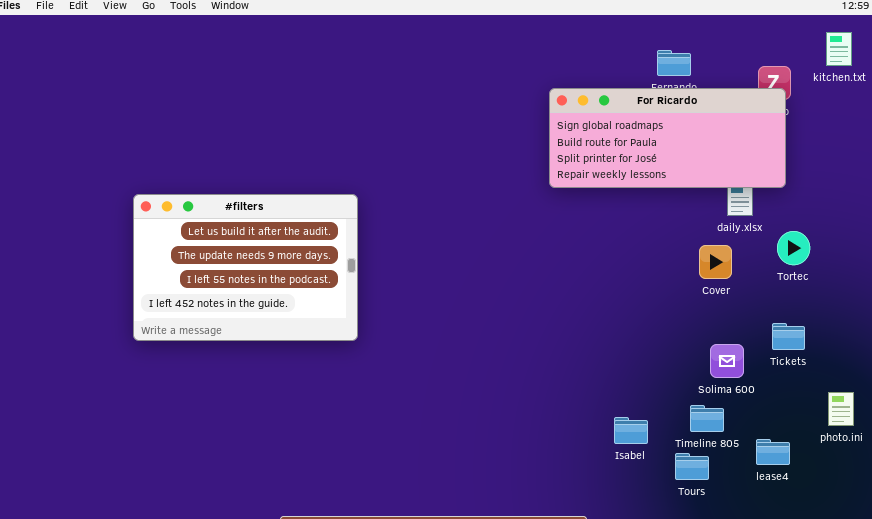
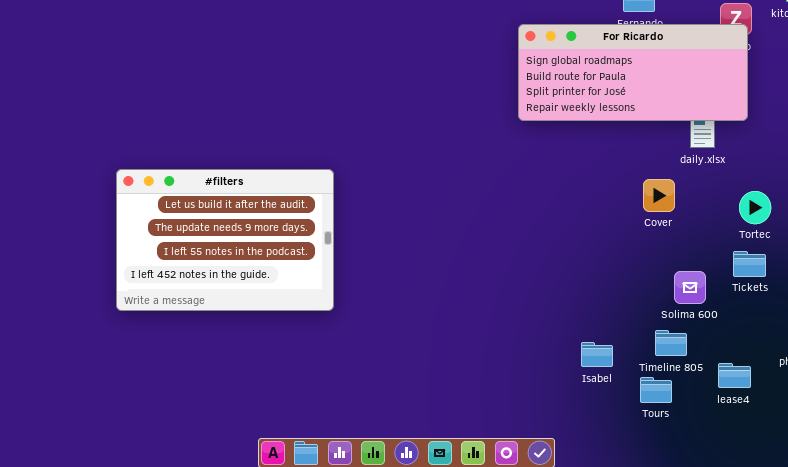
#filters: [133,194,358,341] -> [116,169,334,311], moved
Tortec: [777,231,810,265] -> [739,191,771,224], moved
Cover: [699,245,732,279] -> [643,179,675,212], moved

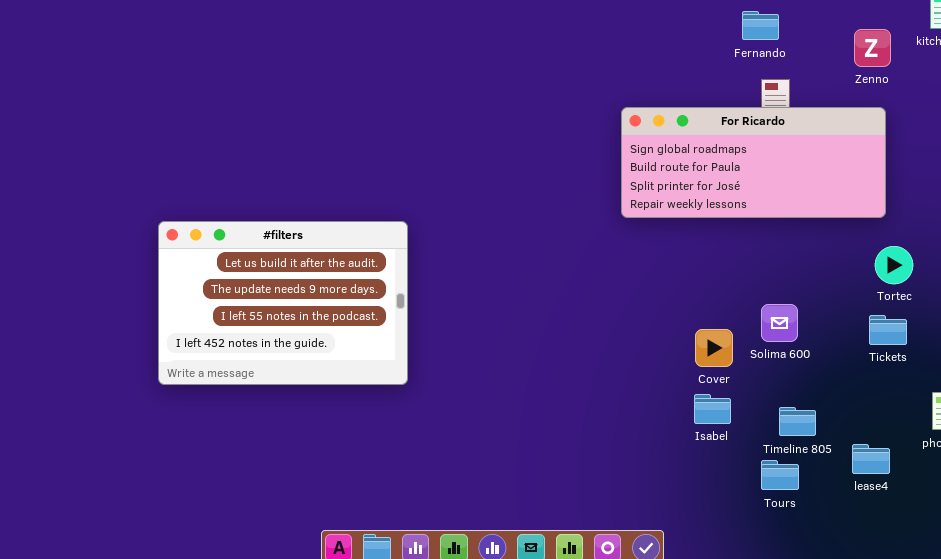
For Ricardo: [518,24,748,121] -> [621,107,886,218], moved
Cover: [643,179,675,212] -> [695,329,733,367], moved
Solima 600: [674,271,706,304] -> [761,304,798,342], moved
Isabel: [581,342,613,367] -> [694,394,731,424], moved

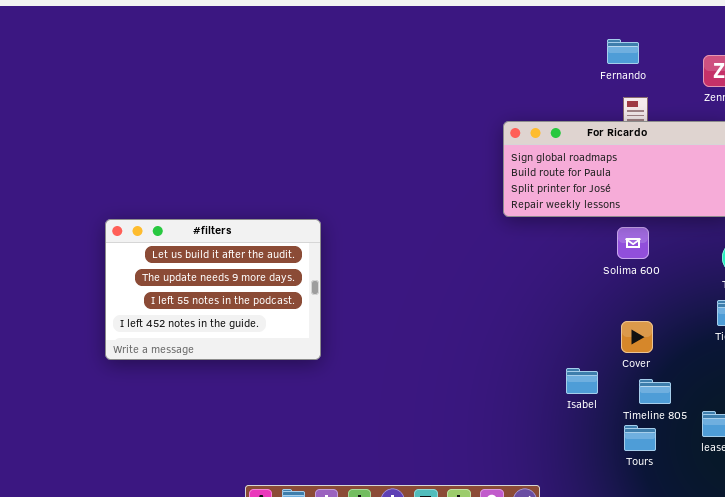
Solima 600: [761,304,798,342] -> [617,227,649,259], moved
Cover: [695,329,733,367] -> [621,321,653,353], moved

